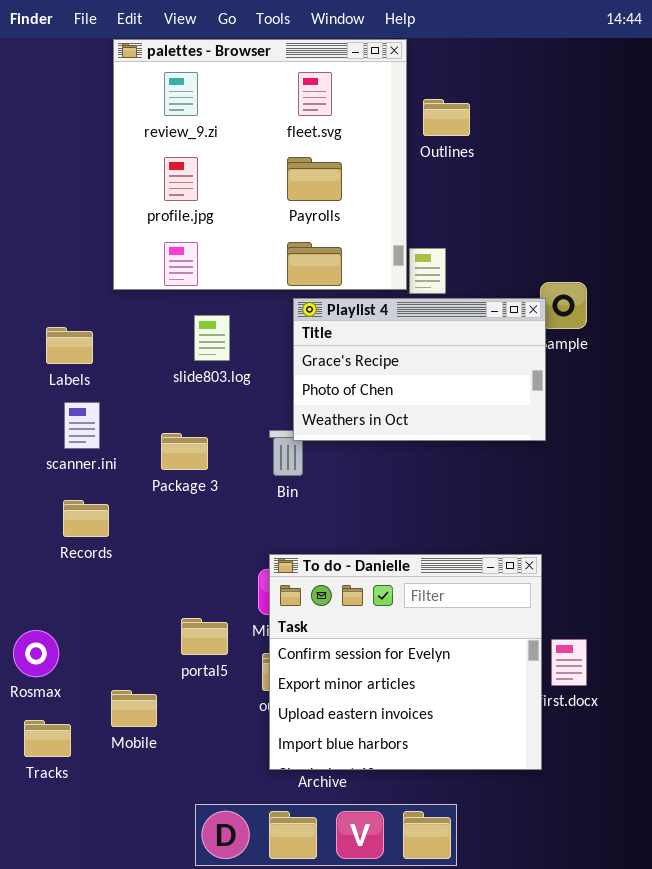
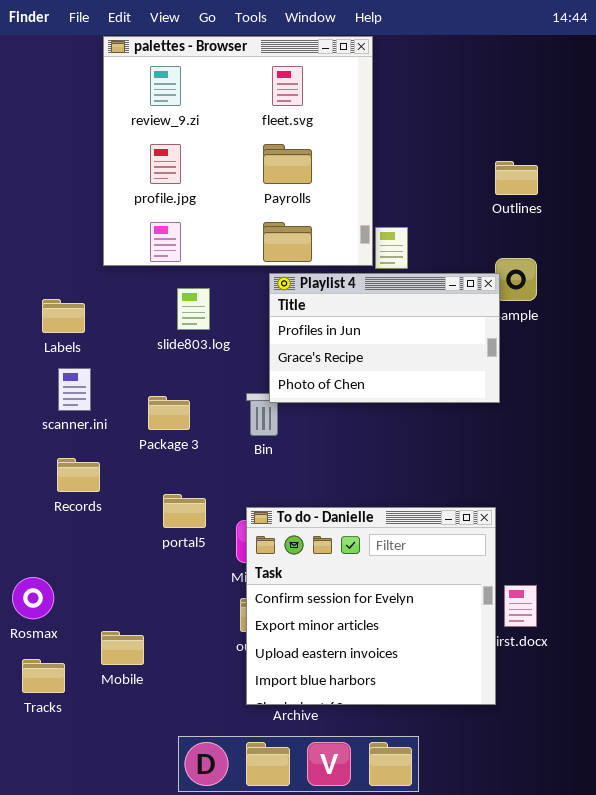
Outlines: [423,99,470,136] -> [495,161,538,195], moved
Playlist 4: [293,298,546,441] -> [269,273,500,403], scrolled up 1 row
portal5: [181,618,228,655] -> [163,494,206,528], moved

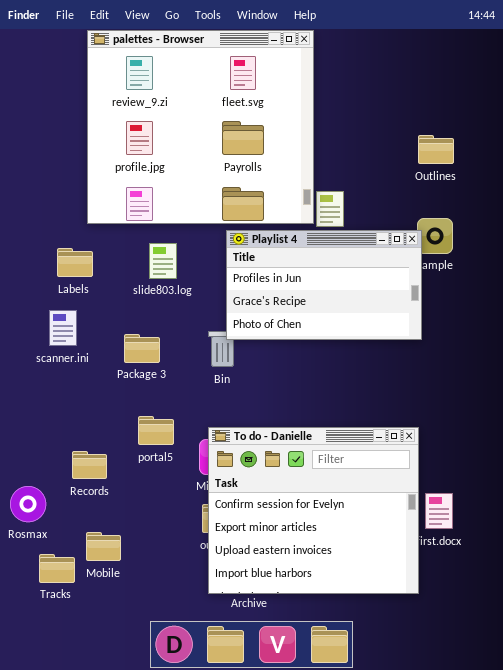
Labels: [42,299,85,333] -> [57,248,93,277], moved
Records: [57,458,100,492] -> [72,451,107,479], moved
Tracks: [22,659,65,693] -> [39,554,75,583], moved

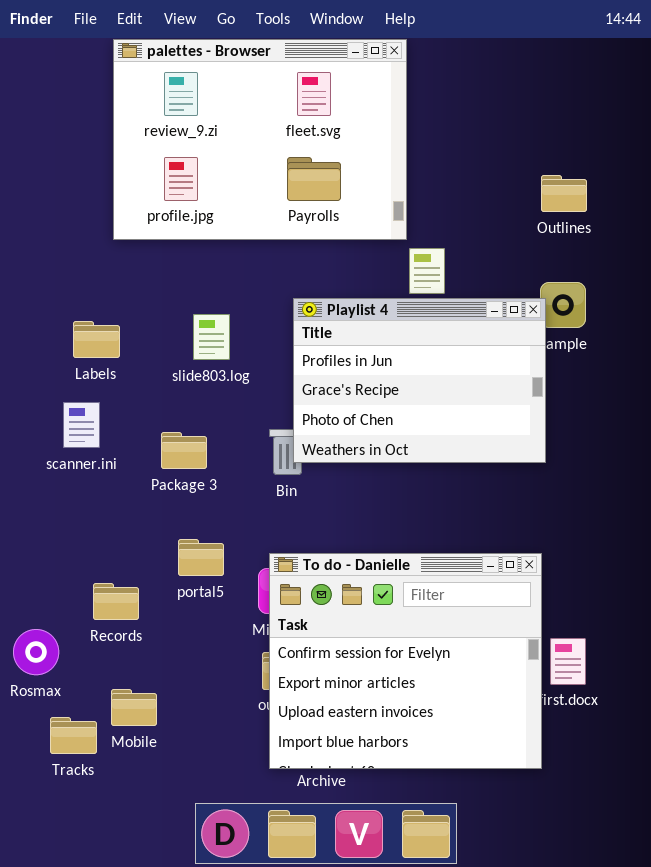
palettes - Browser: [87,30,314,224] -> [113,39,407,240], resized
Playlist 4: [226,230,422,340] -> [293,298,546,463], resized

